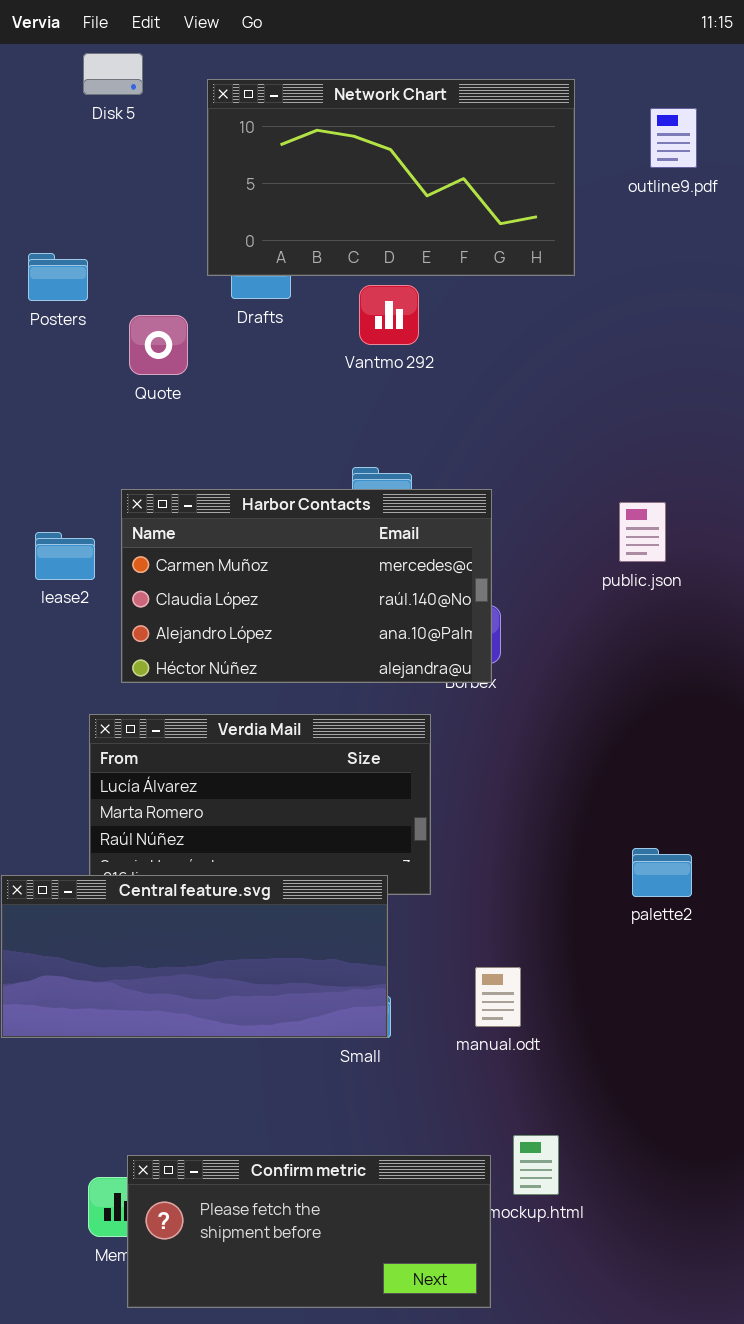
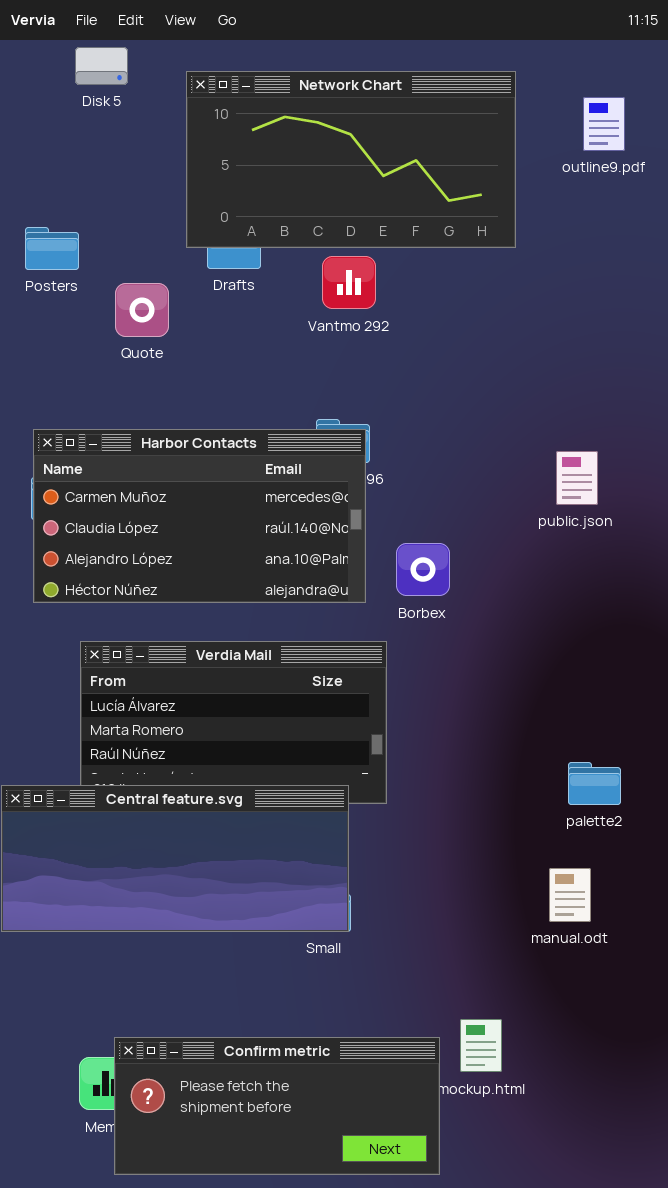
Harbor Contacts: [121,489,492,683] -> [33,429,366,603], moved
manual.odt: [475,967,521,1027] -> [549,868,591,922], moved

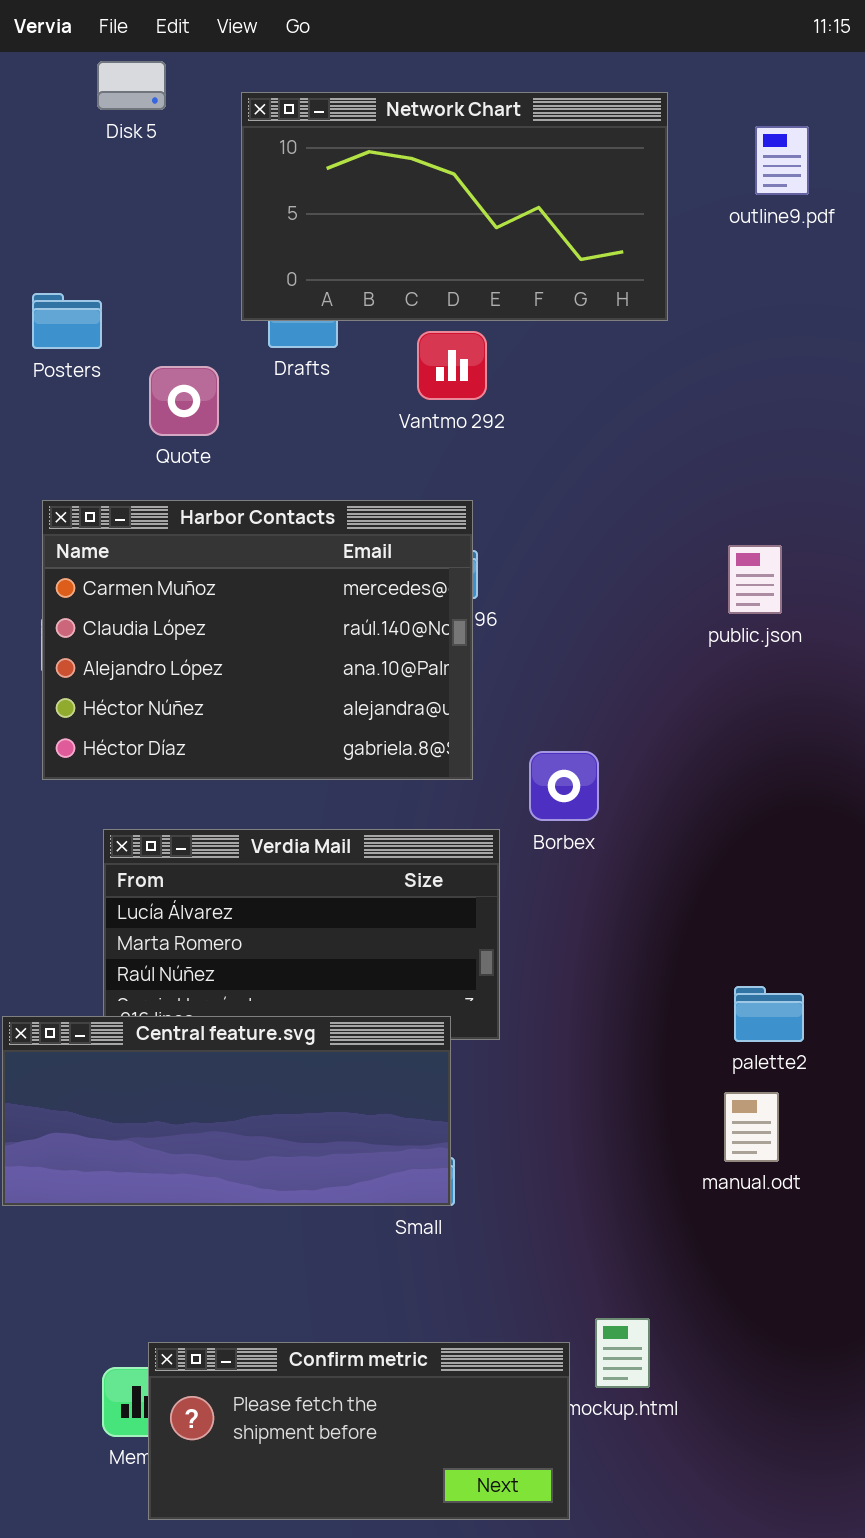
Harbor Contacts: [33,429,366,603] -> [42,500,473,780], resized
public.json: [556,451,598,505] -> [728,545,782,614], moved
Borbex: [396,543,450,596] -> [529,751,599,821], moved
manual.odt: [549,868,591,922] -> [724,1092,779,1162], moved

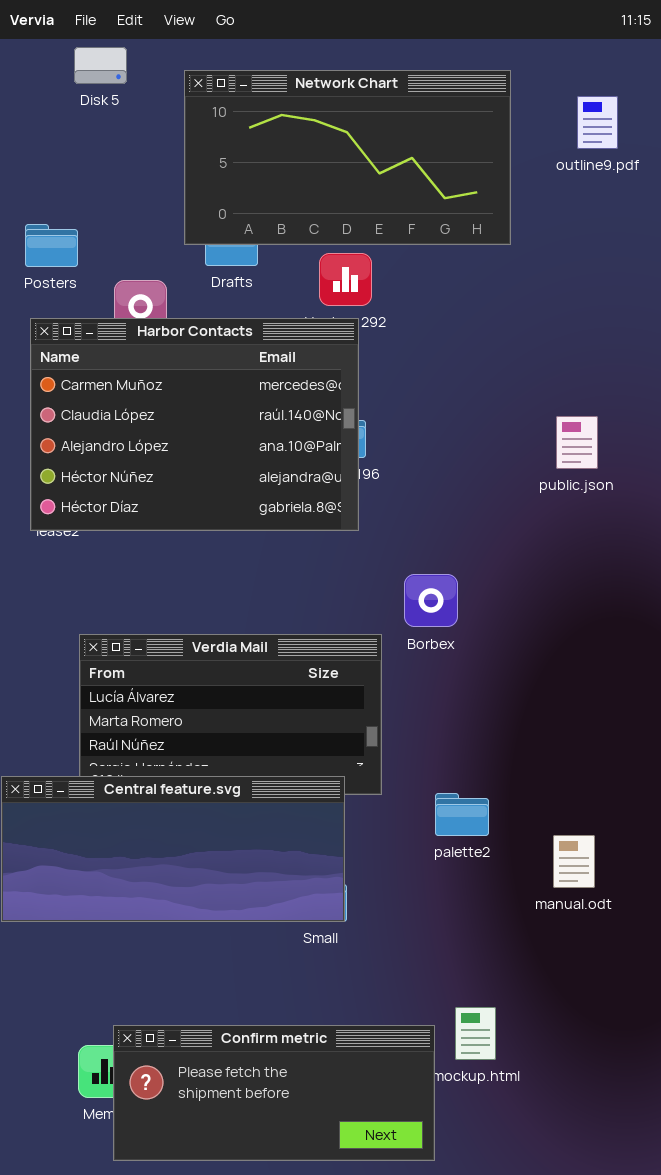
Harbor Contacts: [42,500,473,780] -> [30,318,359,531], moved
palette2: [734,986,804,1042] -> [435,793,489,836], moved

